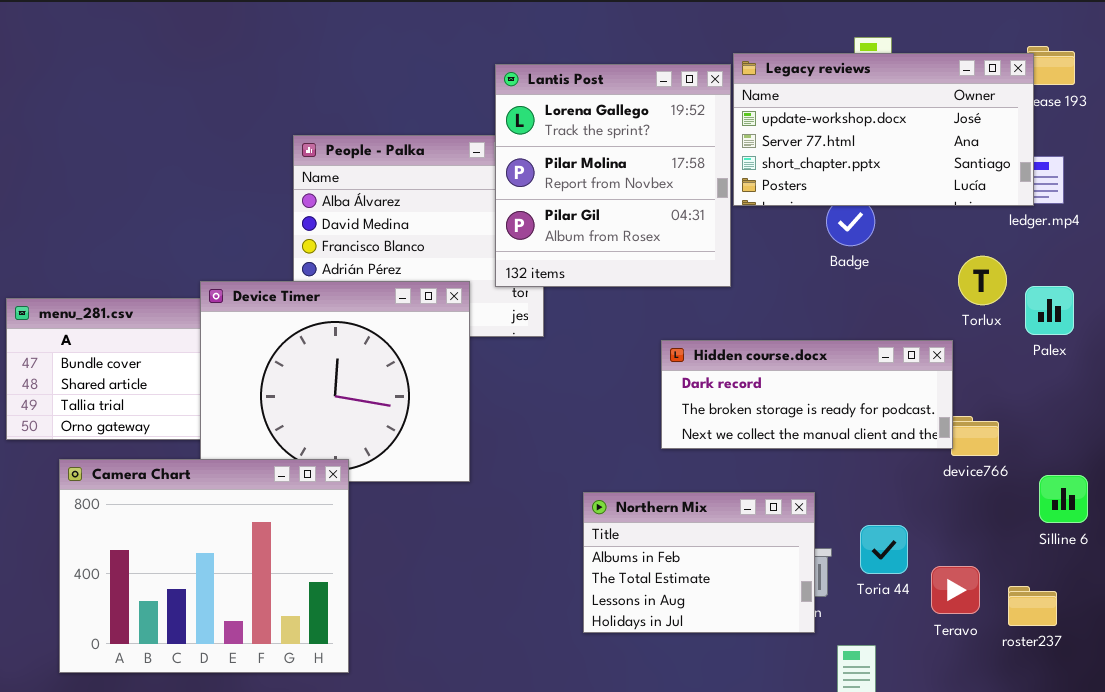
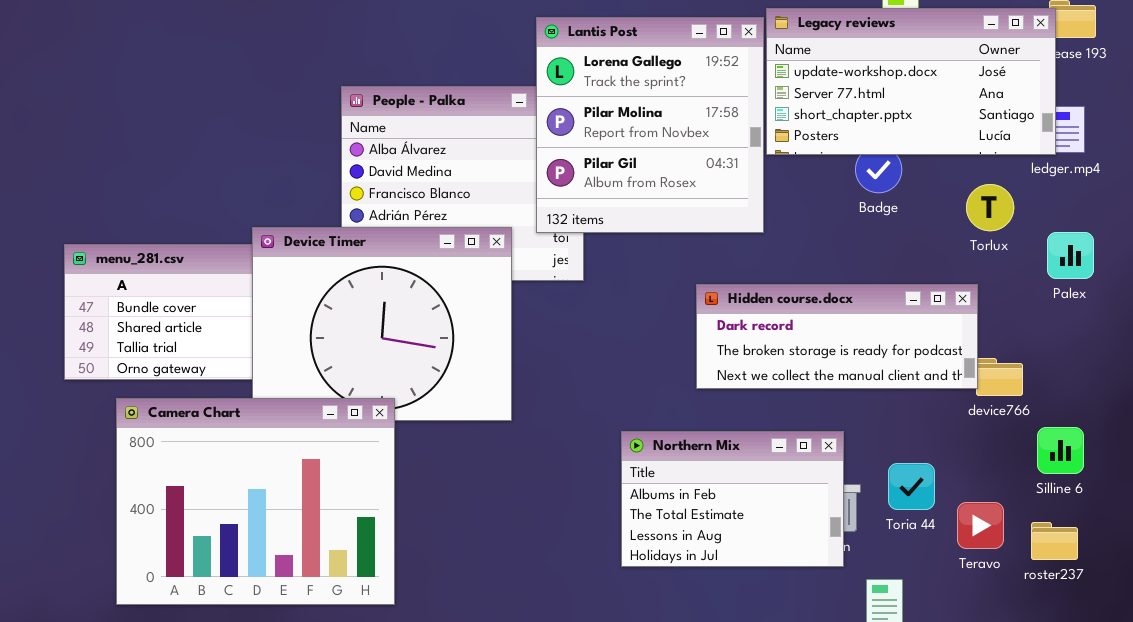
Torlux: [958,256,1007,305] -> [966,184,1014,231], moved
Silline 6: [1039,475,1088,523] -> [1037,427,1084,474], moved

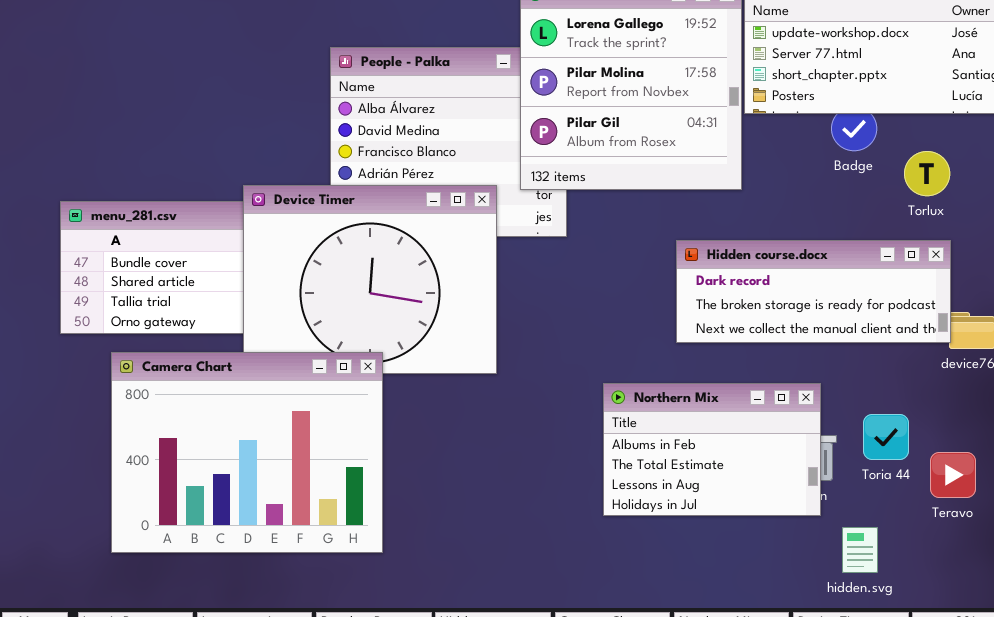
Torlux: [966,184,1014,231] -> [904,151,950,196], moved

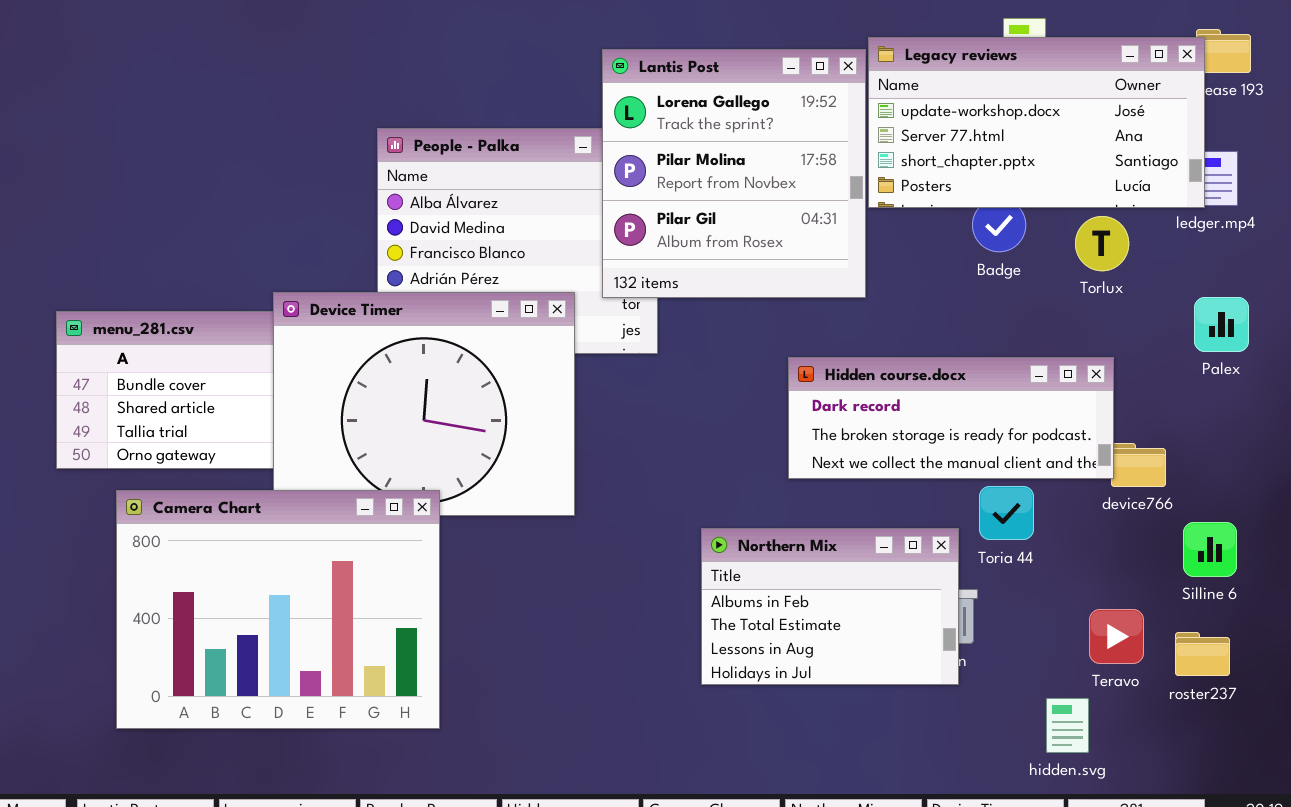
Torlux: [904,151,950,196] -> [1075,216,1129,271], moved
Toria 44: [863,414,909,460] -> [979,486,1034,540], moved
hidden.svg: [842,527,878,573] -> [1046,698,1089,753], moved

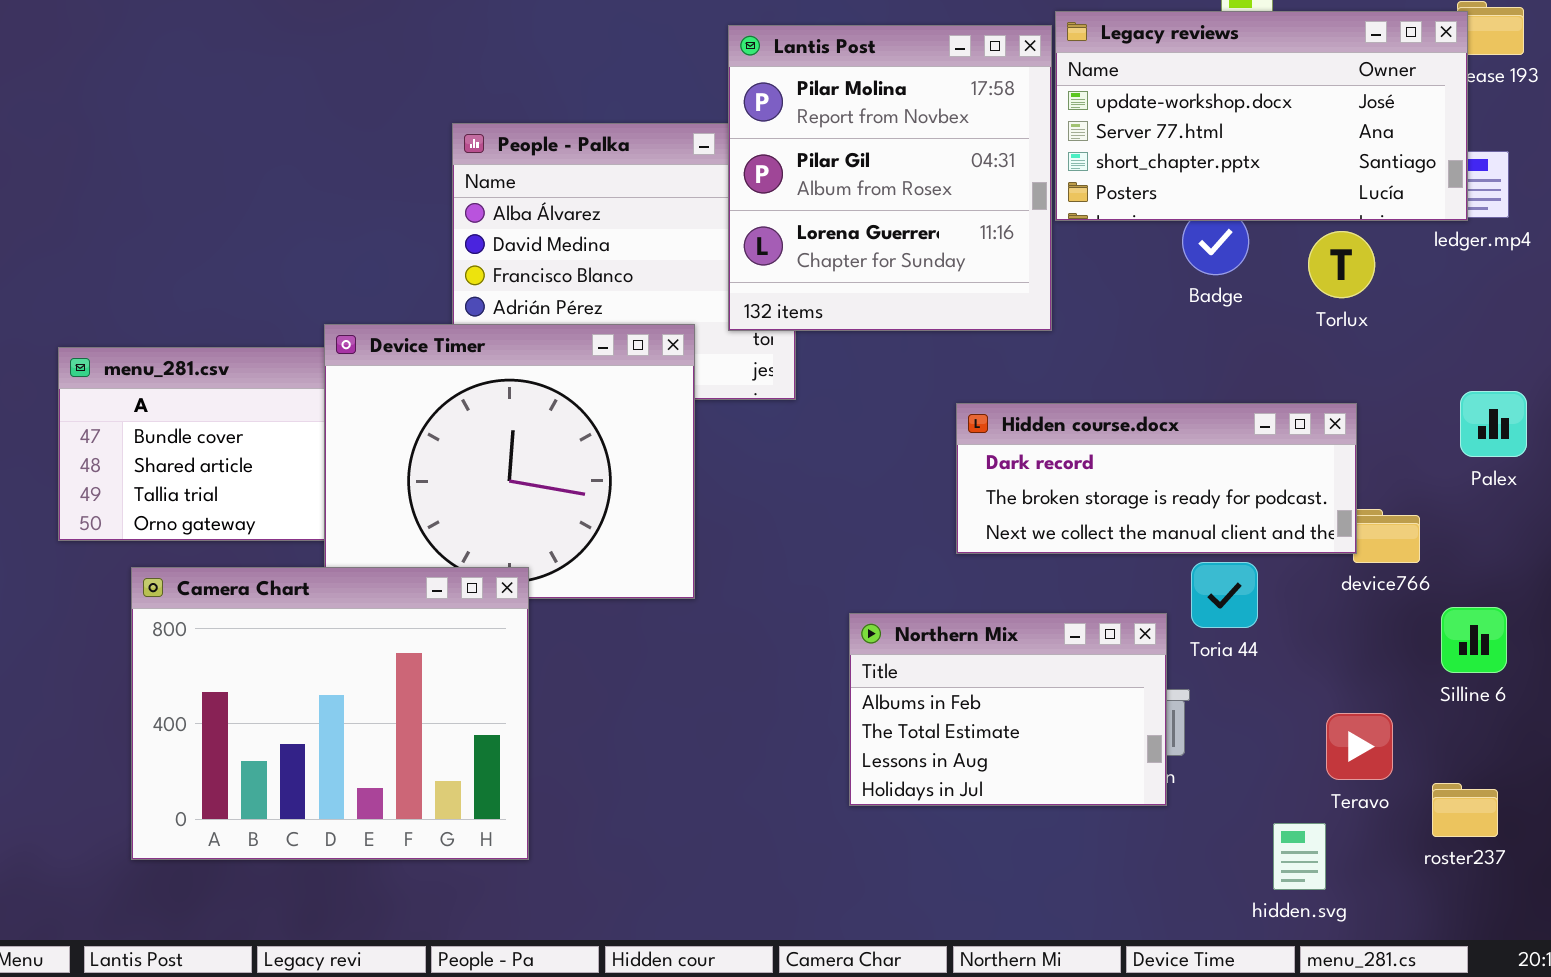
Lantis Post: [602,49,866,298] -> [728,25,1052,331], scrolled down 1 row
Palex: [1194,297,1249,352] -> [1460,391,1527,457], moved
roster237: [1175,632,1230,676] -> [1432,783,1498,837], moved

